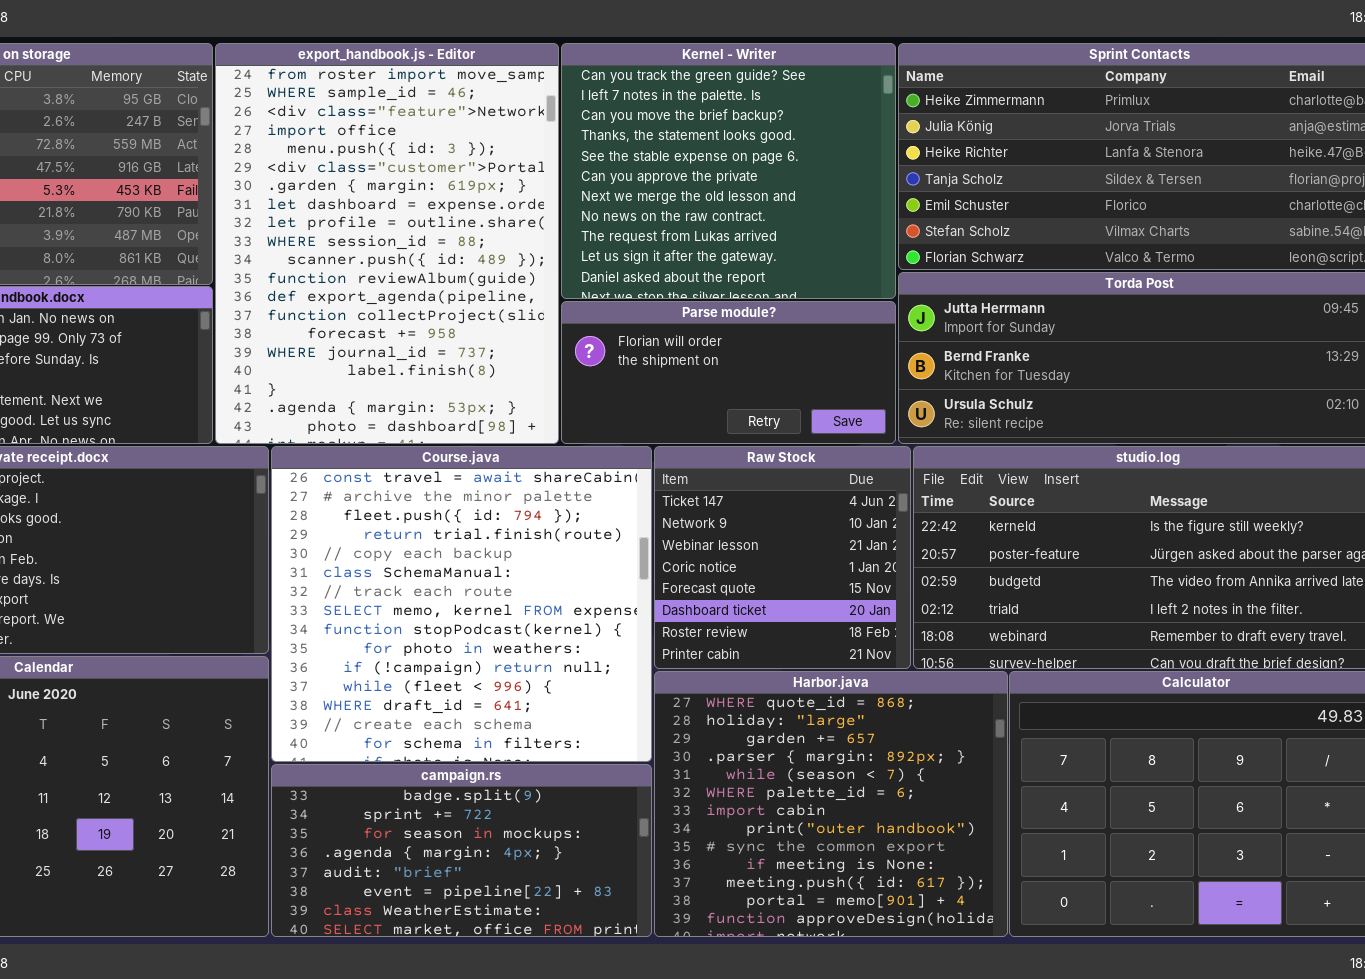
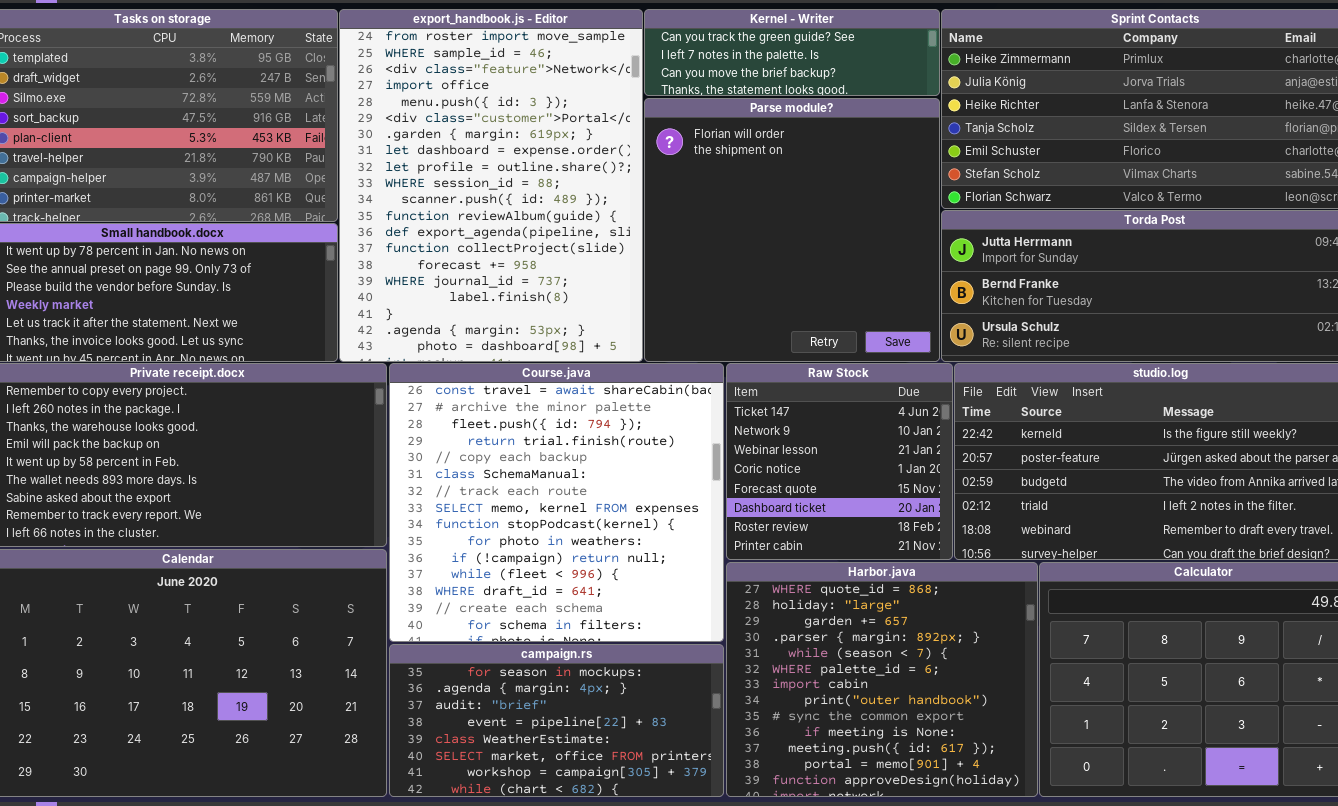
Kernel - Writer: [561,43,896,299] -> [644,9,940,96], resized
Parse module?: [561,301,896,444] -> [644,98,940,362], resized
campaign.rs: [271,764,652,937] -> [389,644,724,797], scrolled down 2 rows

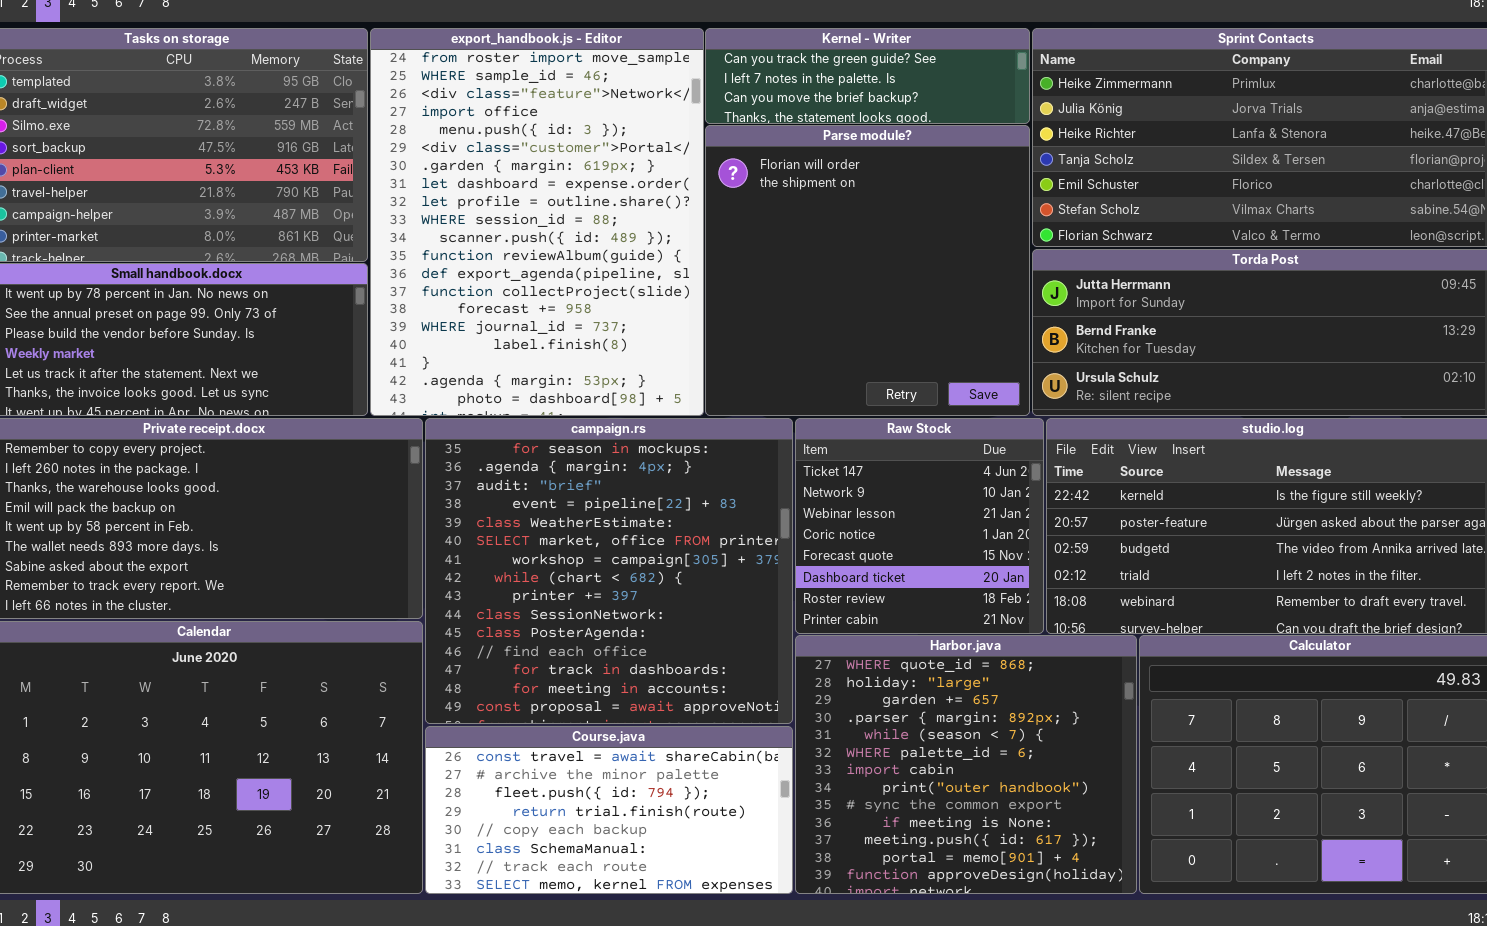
Course.java: [389,363,724,642] -> [425,726,793,894], moved, resized
campaign.rs: [389,644,724,797] -> [425,418,793,724], moved, resized

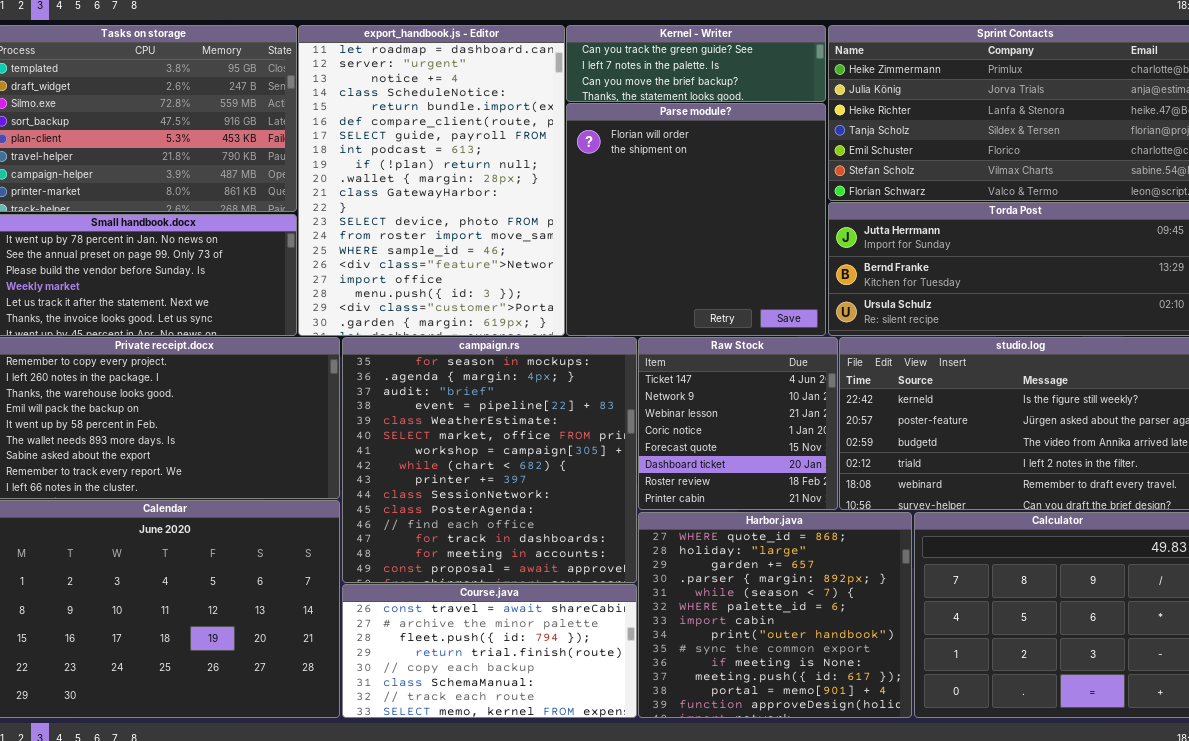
export_handbook.js - Editor: [370,28,704,416] -> [298,25,565,336], scrolled up 13 rows

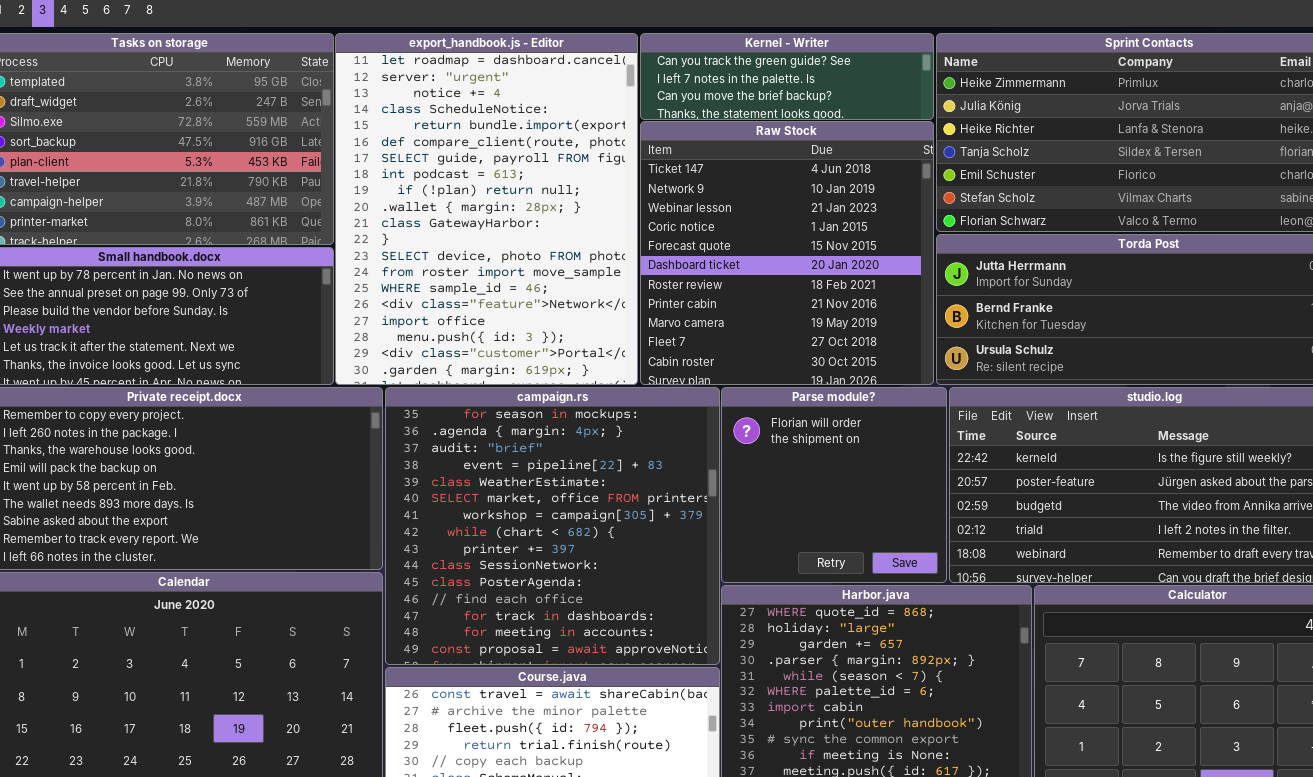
Parse module?: [566,103,826,336] -> [721,387,947,583], moved, resized
Raw Stock: [638,337,838,510] -> [640,121,934,385], moved, resized

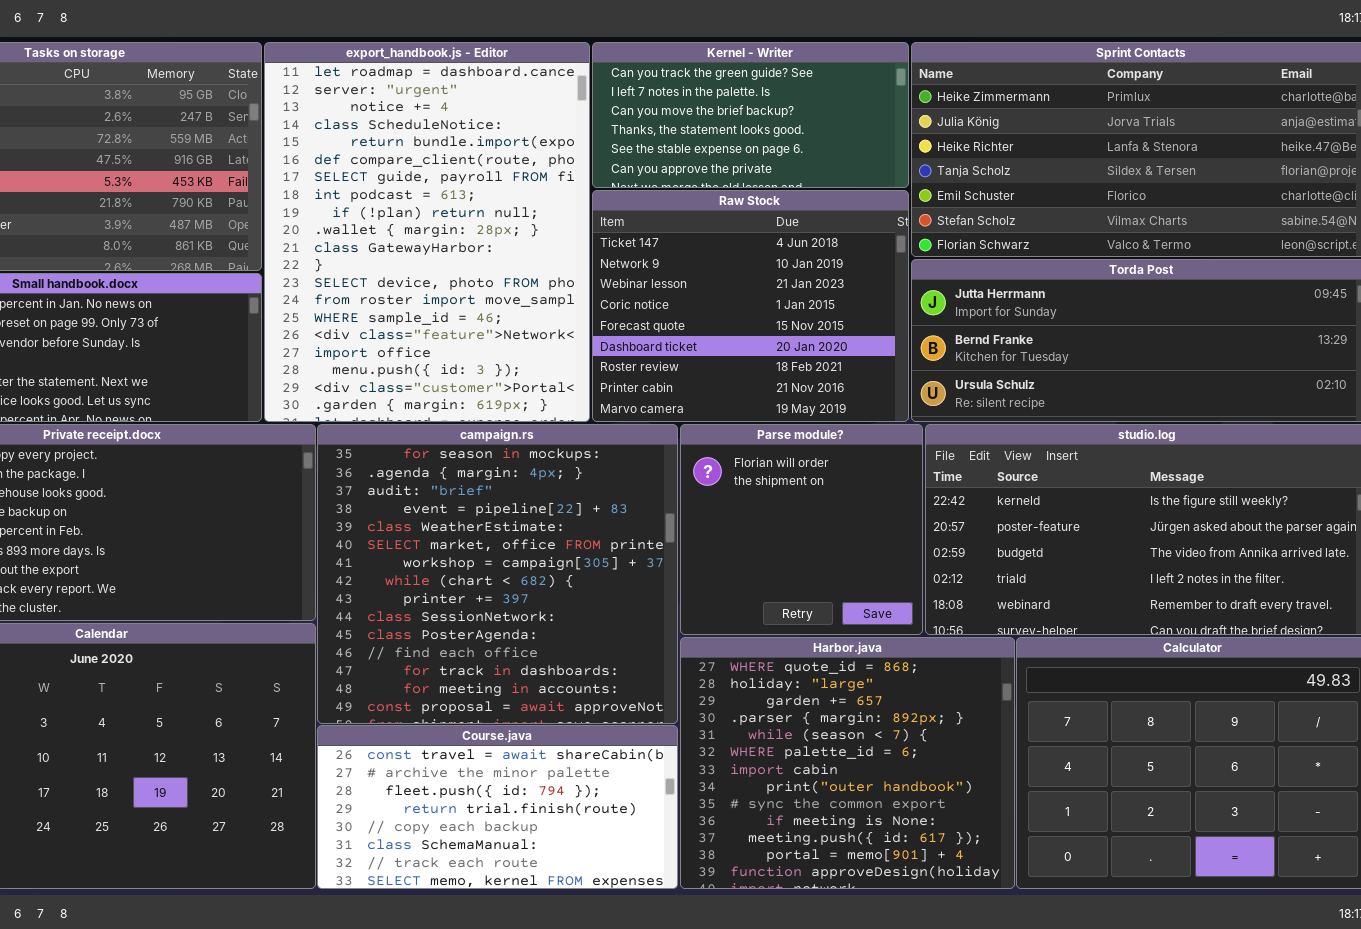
Kernel - Writer: [640,33,934,120] -> [592,42,909,188], resized
Raw Stock: [640,121,934,385] -> [592,190,909,422], resized

